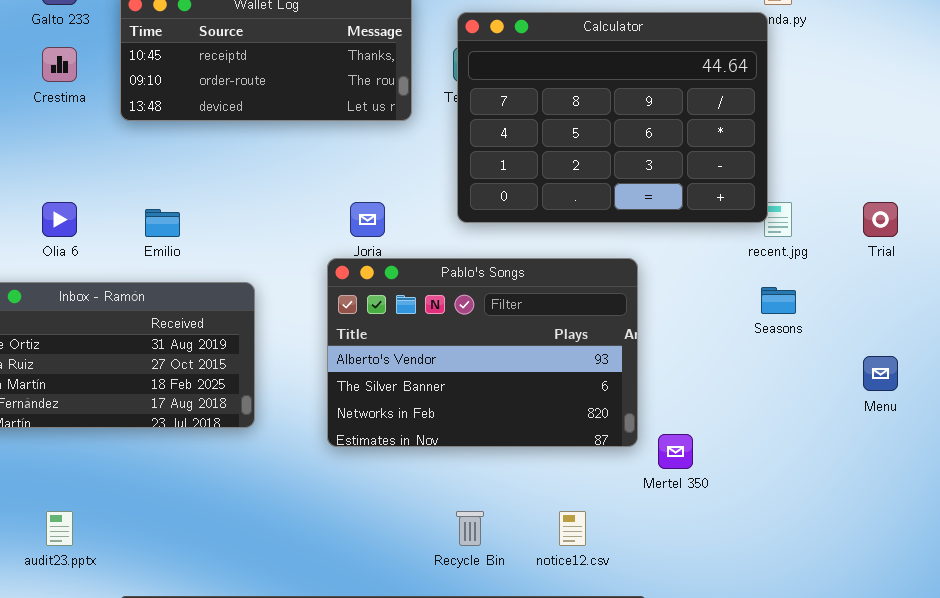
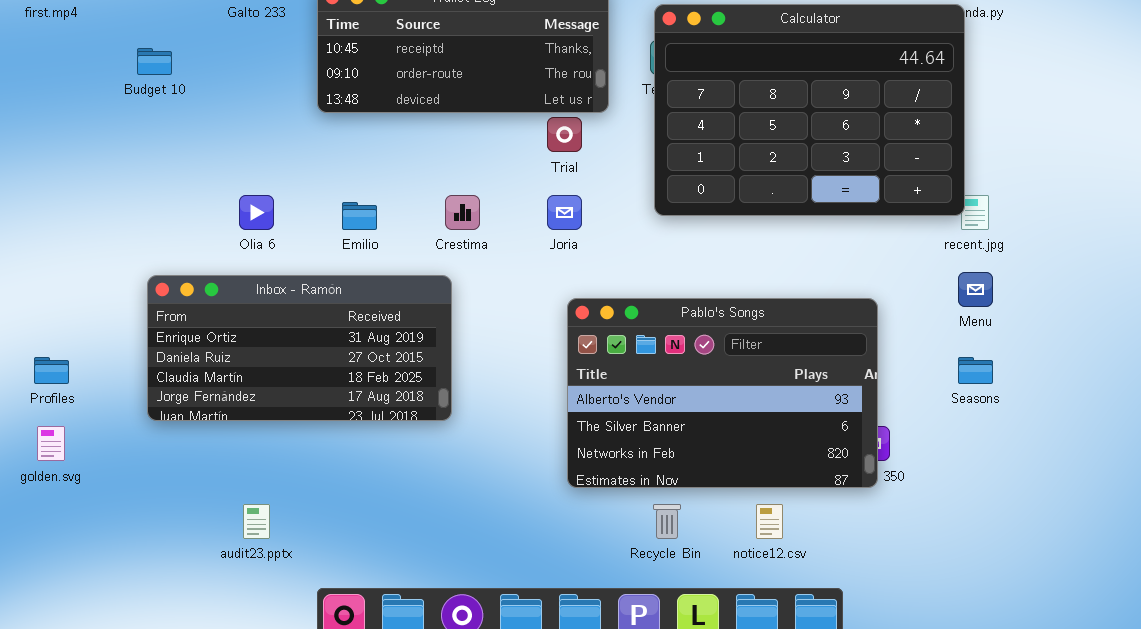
Crestima: [42,47,77,82] -> [445,195,480,230], moved
Trial: [863,202,898,237] -> [547,117,582,152], moved
Pablo's Songs: [327,258,638,447] -> [567,298,878,488], moved
Seasons: [761,287,796,314] -> [958,357,993,384], moved
Menu: [863,356,898,391] -> [958,272,993,307], moved

